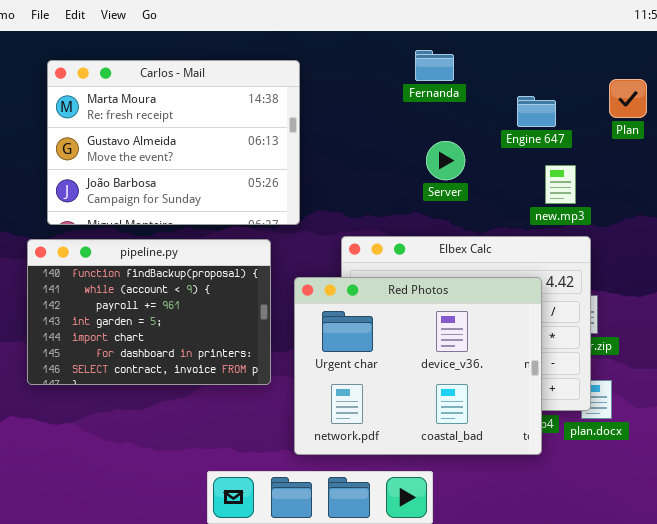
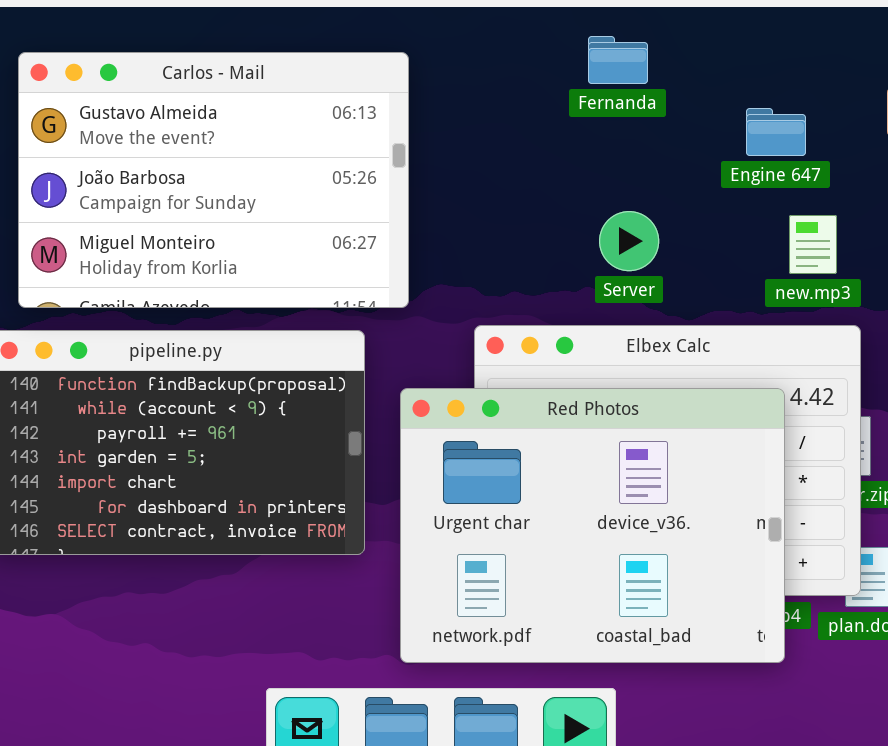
Carlos - Mail: [47,60,300,225] -> [18,52,409,308], scrolled down 1 row
Server: [426,141,465,180] -> [599,211,659,271], moved

